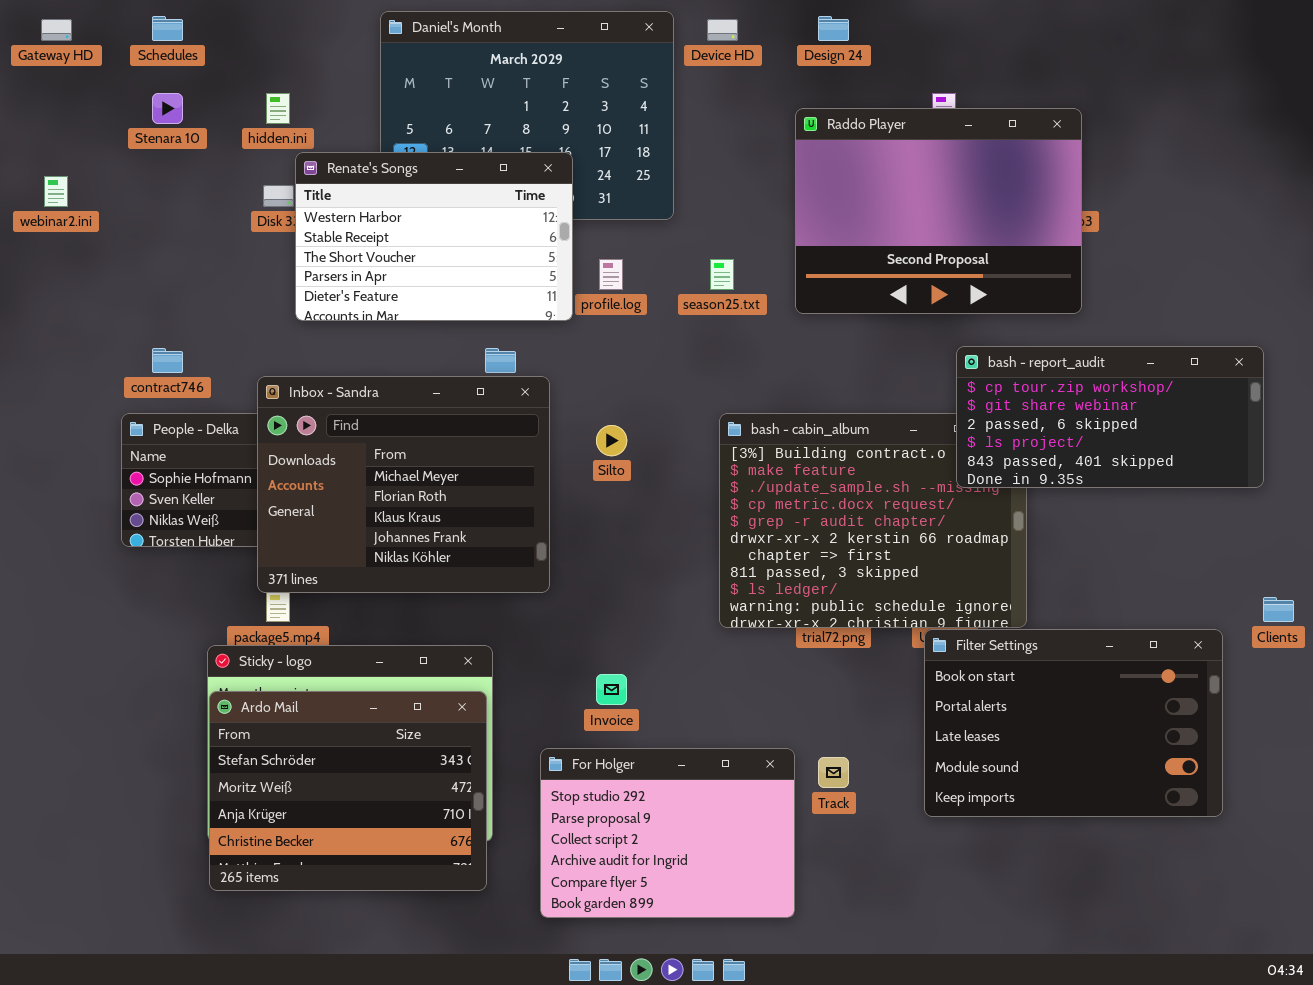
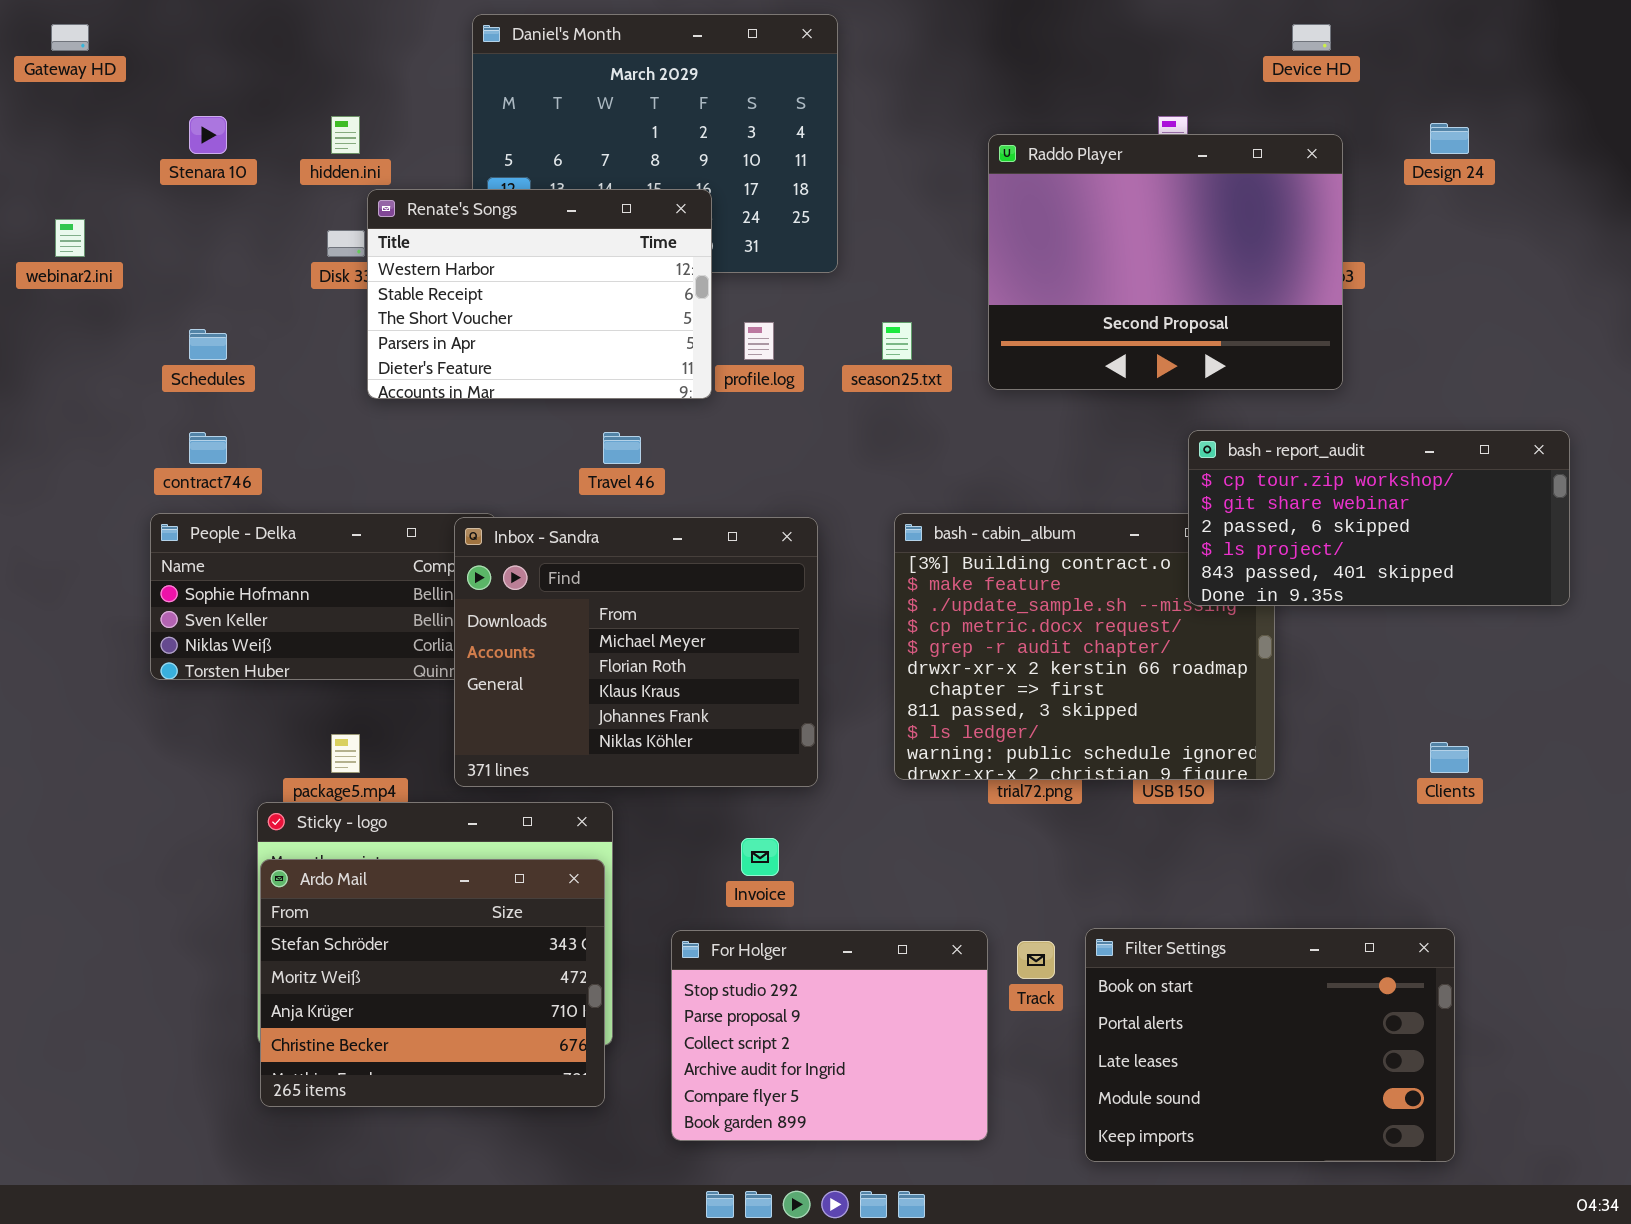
Schedules: [152,16,183,41] -> [189,329,227,360], moved
Design 24: [818,16,849,41] -> [1430,123,1469,154], moved
Device HD: [707,19,738,41] -> [1292,24,1331,51], moved
Inbox - Sandra: [257,376,550,593] -> [454,517,818,787], moved
Clients: [1263,597,1294,622] -> [1430,742,1469,773], moved
Filter Settings: [924,629,1223,817] -> [1085,928,1455,1162], moved

